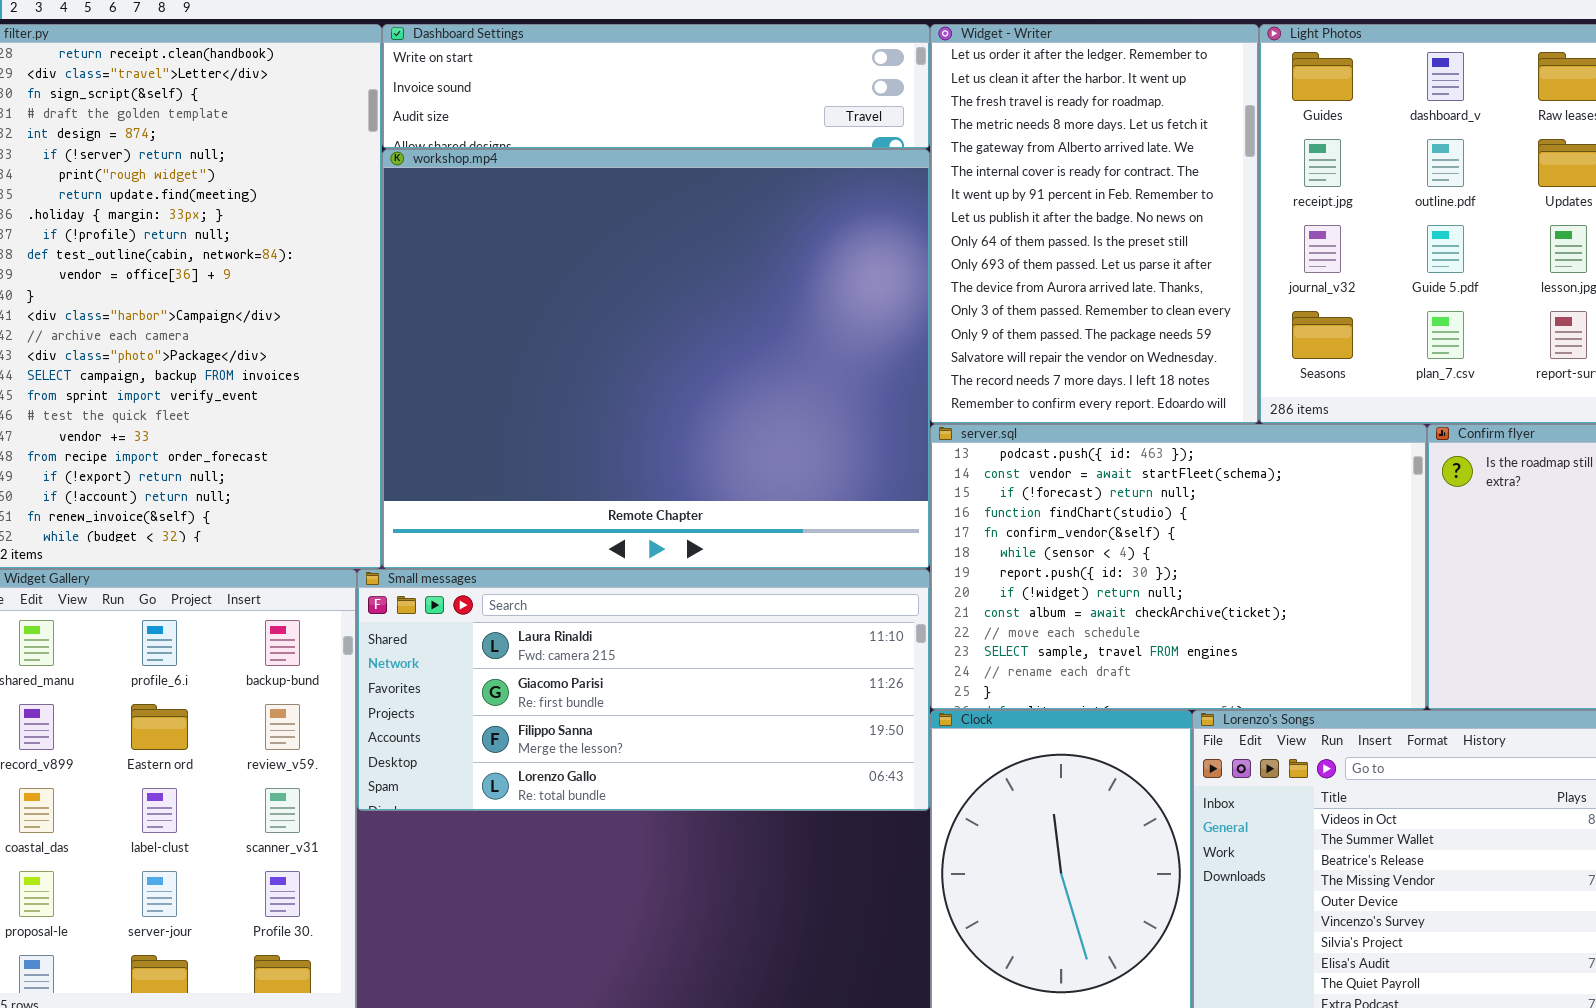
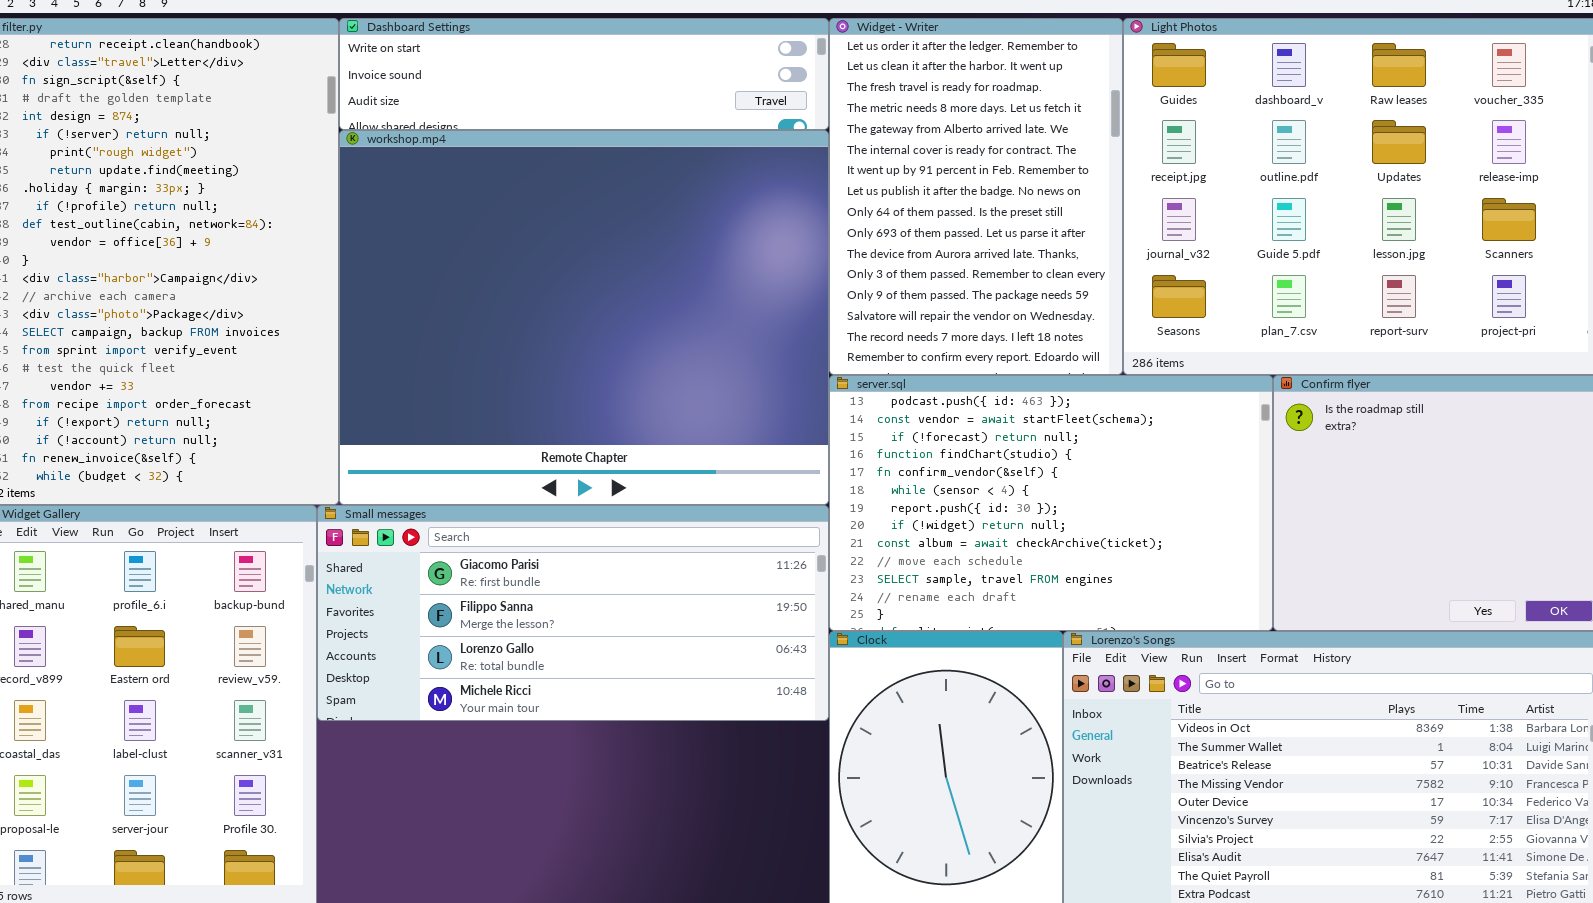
Small messages: [357,569,930,811] -> [317,505,829,721], scrolled down 1 row

